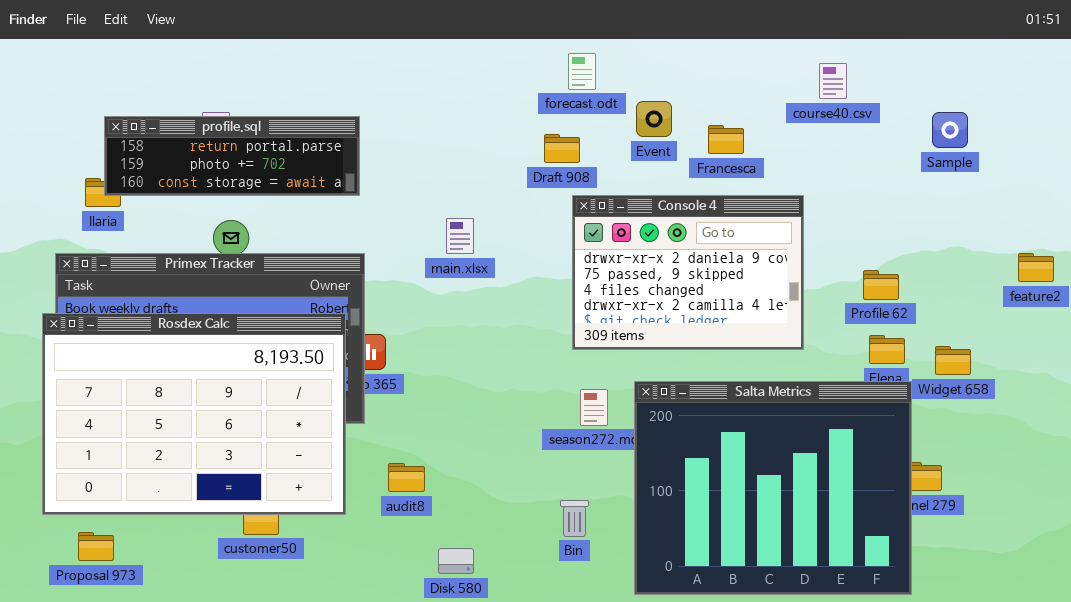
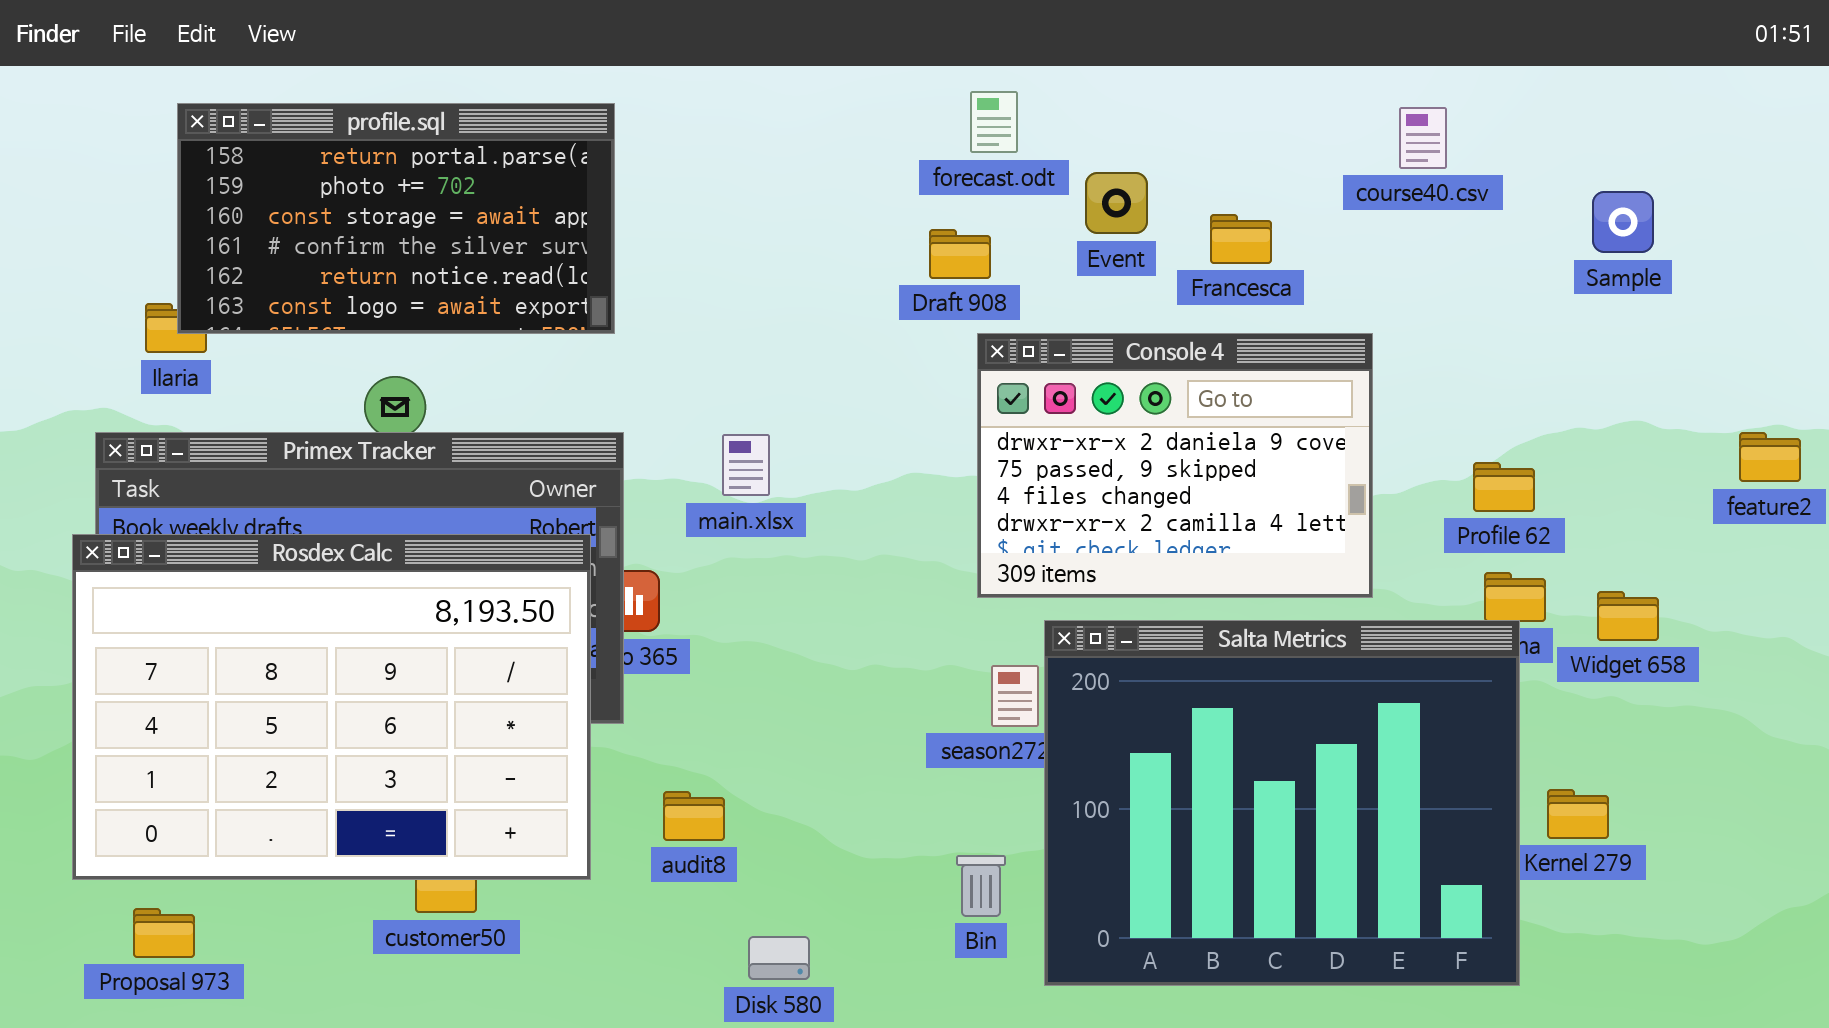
profile.sql: [104,116,360,196] -> [177,103,615,334], resized
main.xlsx: [446,218,474,254] -> [722,434,770,496], moved
Salta Metrics: [634,381,912,595] -> [1044,620,1520,986], moved

